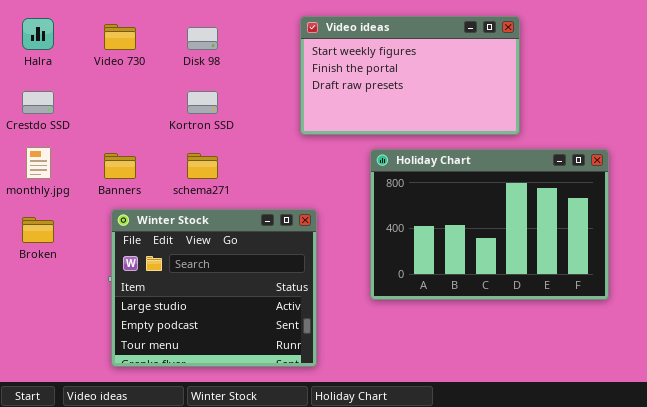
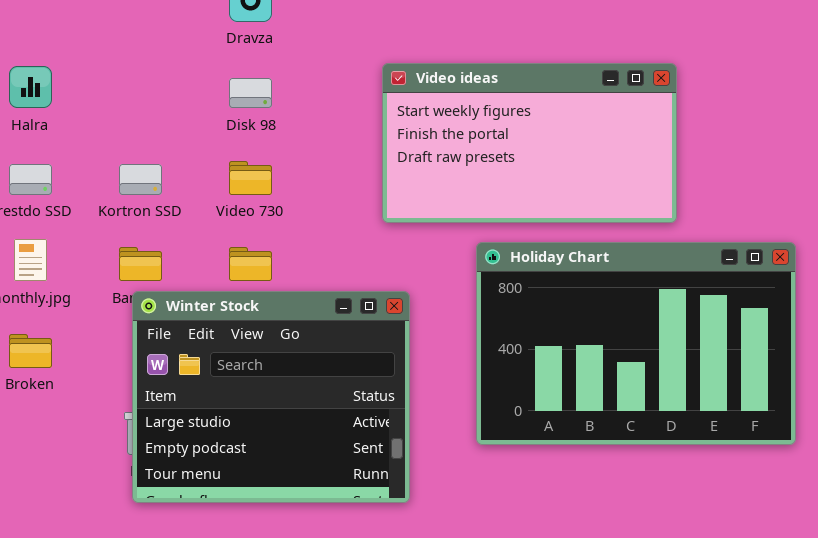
Video 730: [104,24,136,50] -> [229,161,272,195], moved
Kortron SSD: [187,91,218,114] -> [119,164,162,195], moved
Winter Stock: [111,209,317,367] -> [132,291,410,503], moved

